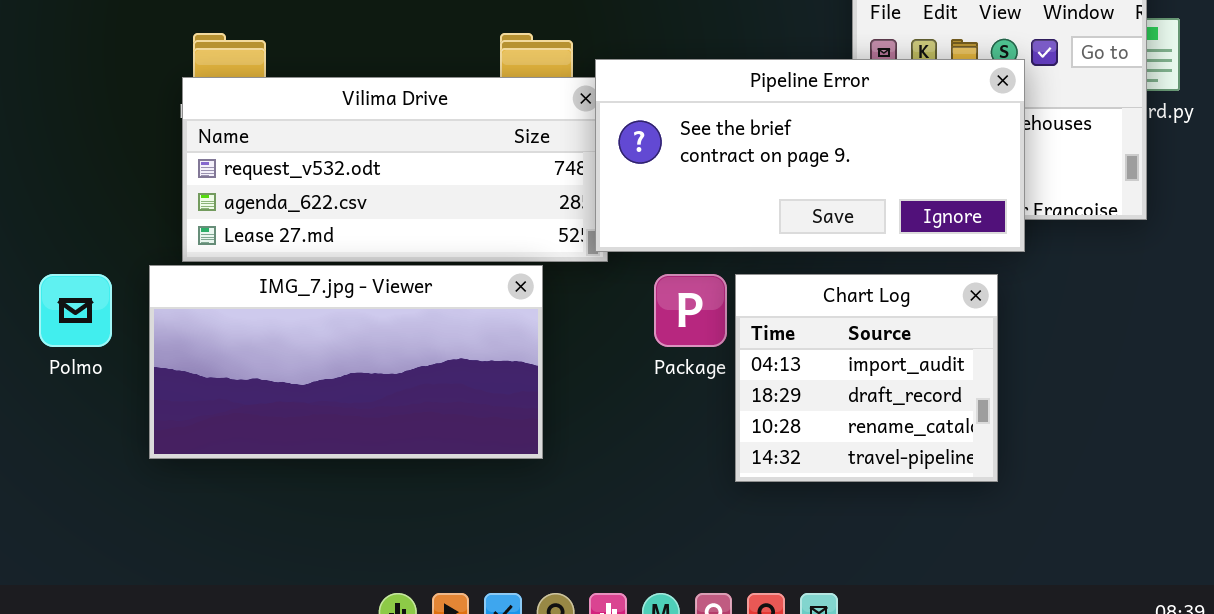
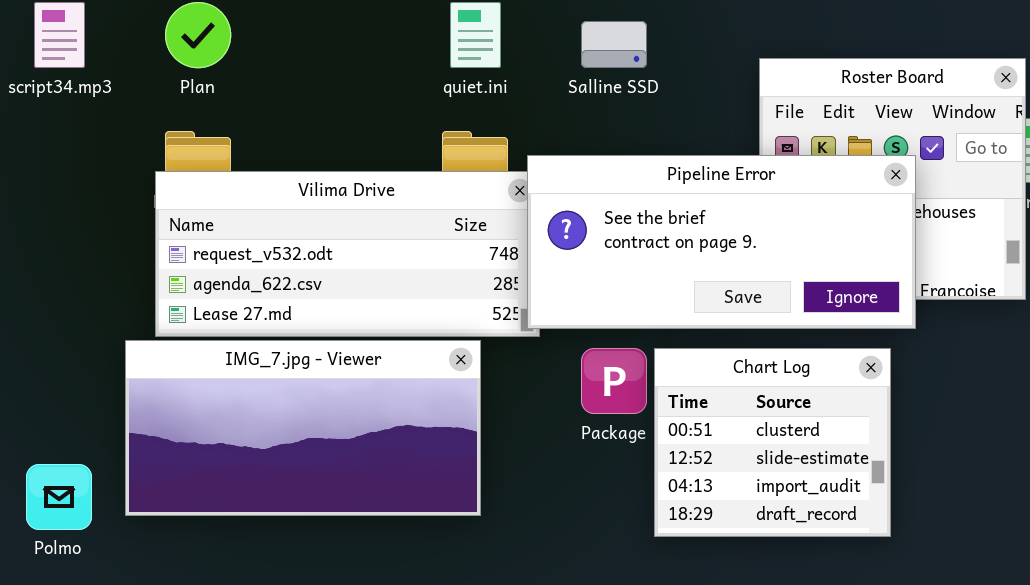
Polmo: [39,274,112,347] -> [26,464,92,530], moved
Chart Log: [735,274,998,482] -> [654,348,891,537], scrolled up 2 rows

